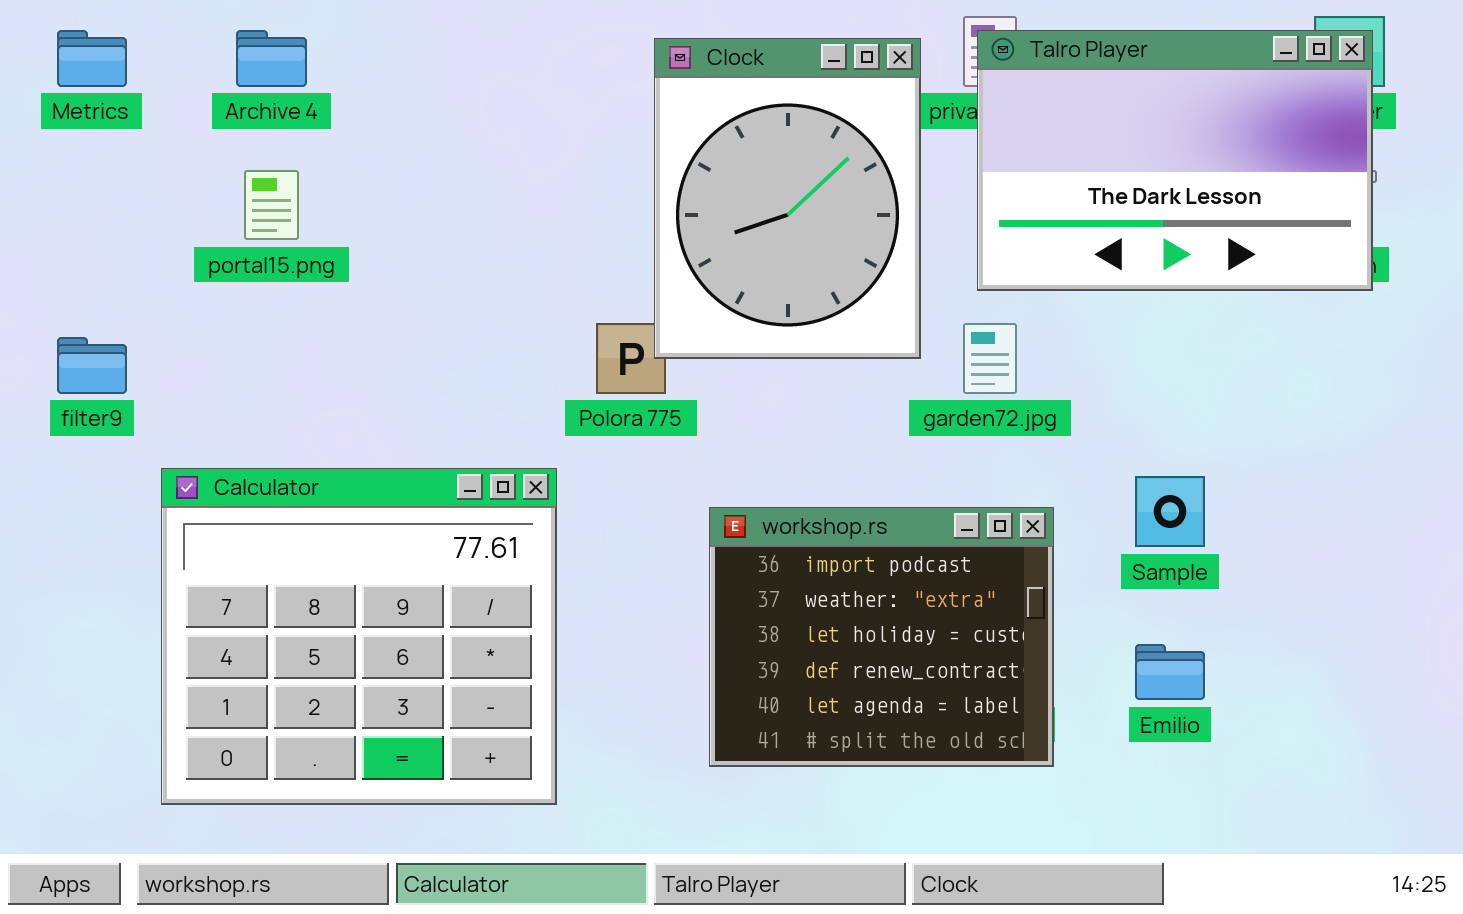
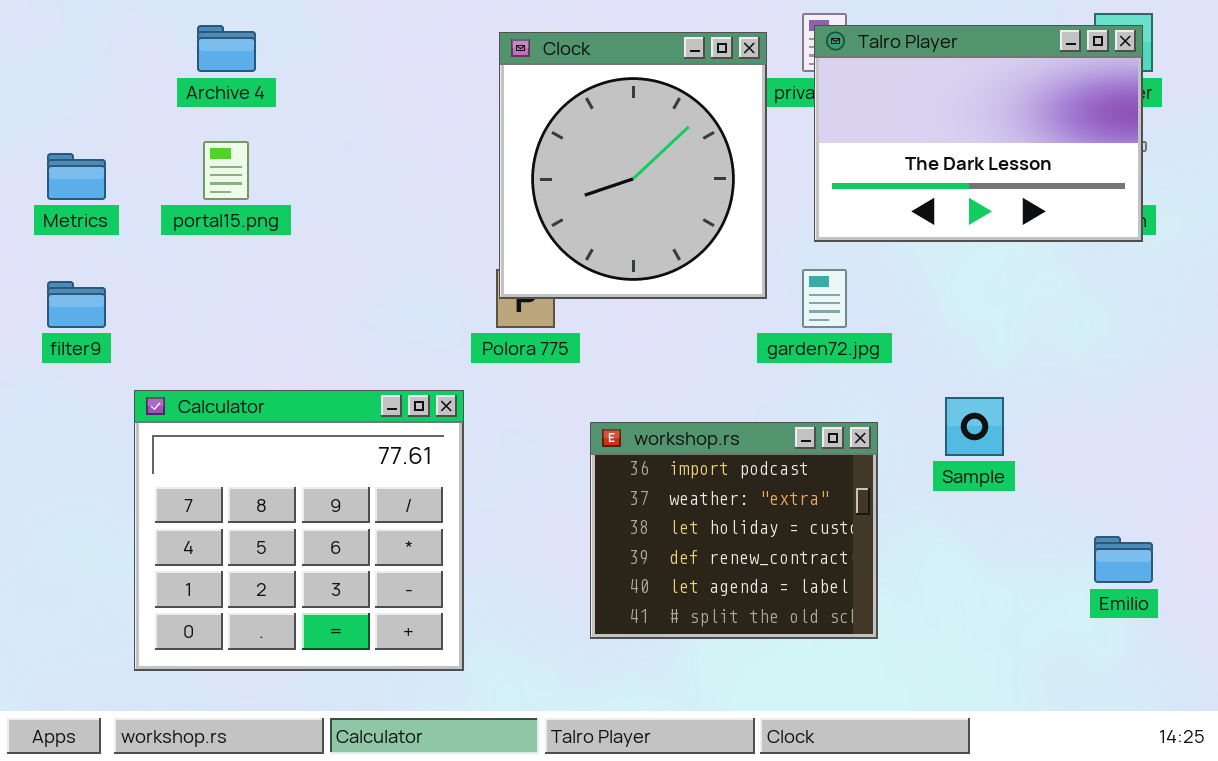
Metrics: [57,30,127,87] -> [47,153,106,200], moved
Clock: [654,38,921,359] -> [499,32,767,299], resized
Emilio: [1135,644,1205,700] -> [1094,536,1153,583], moved

